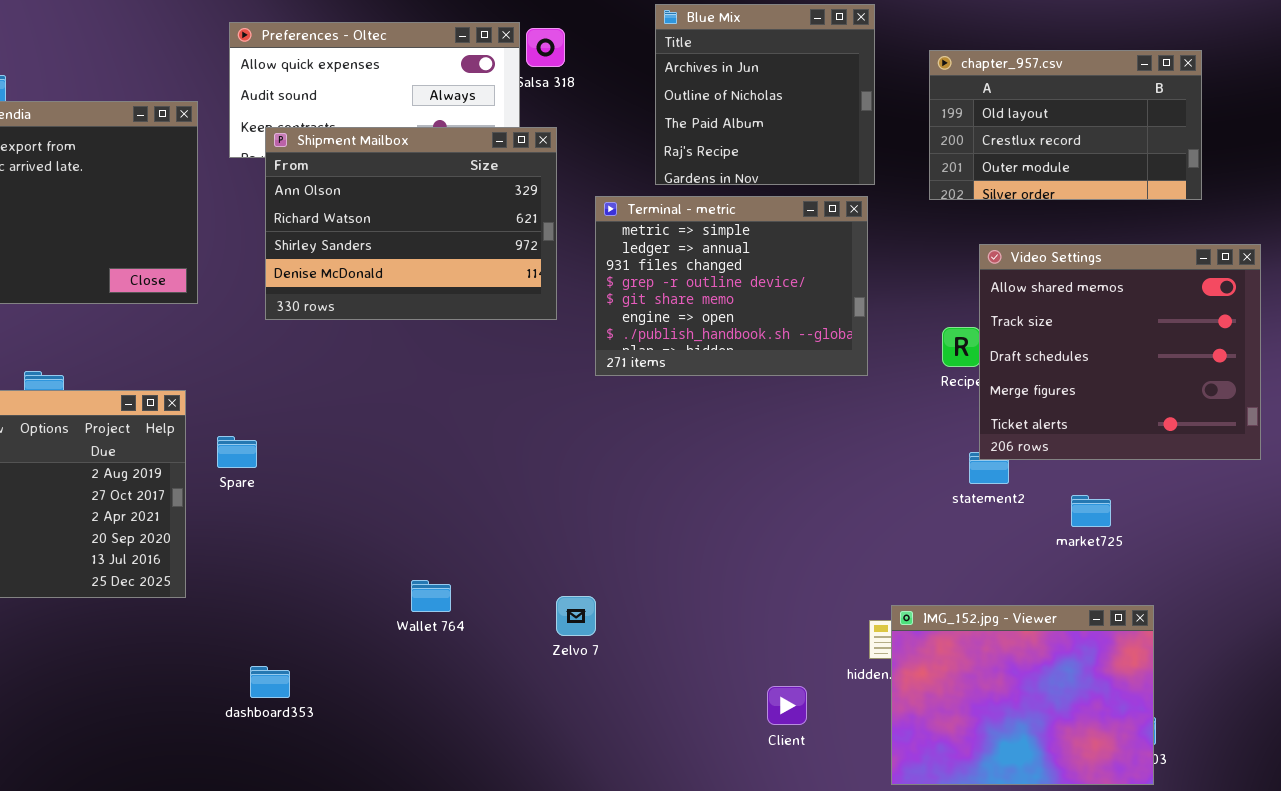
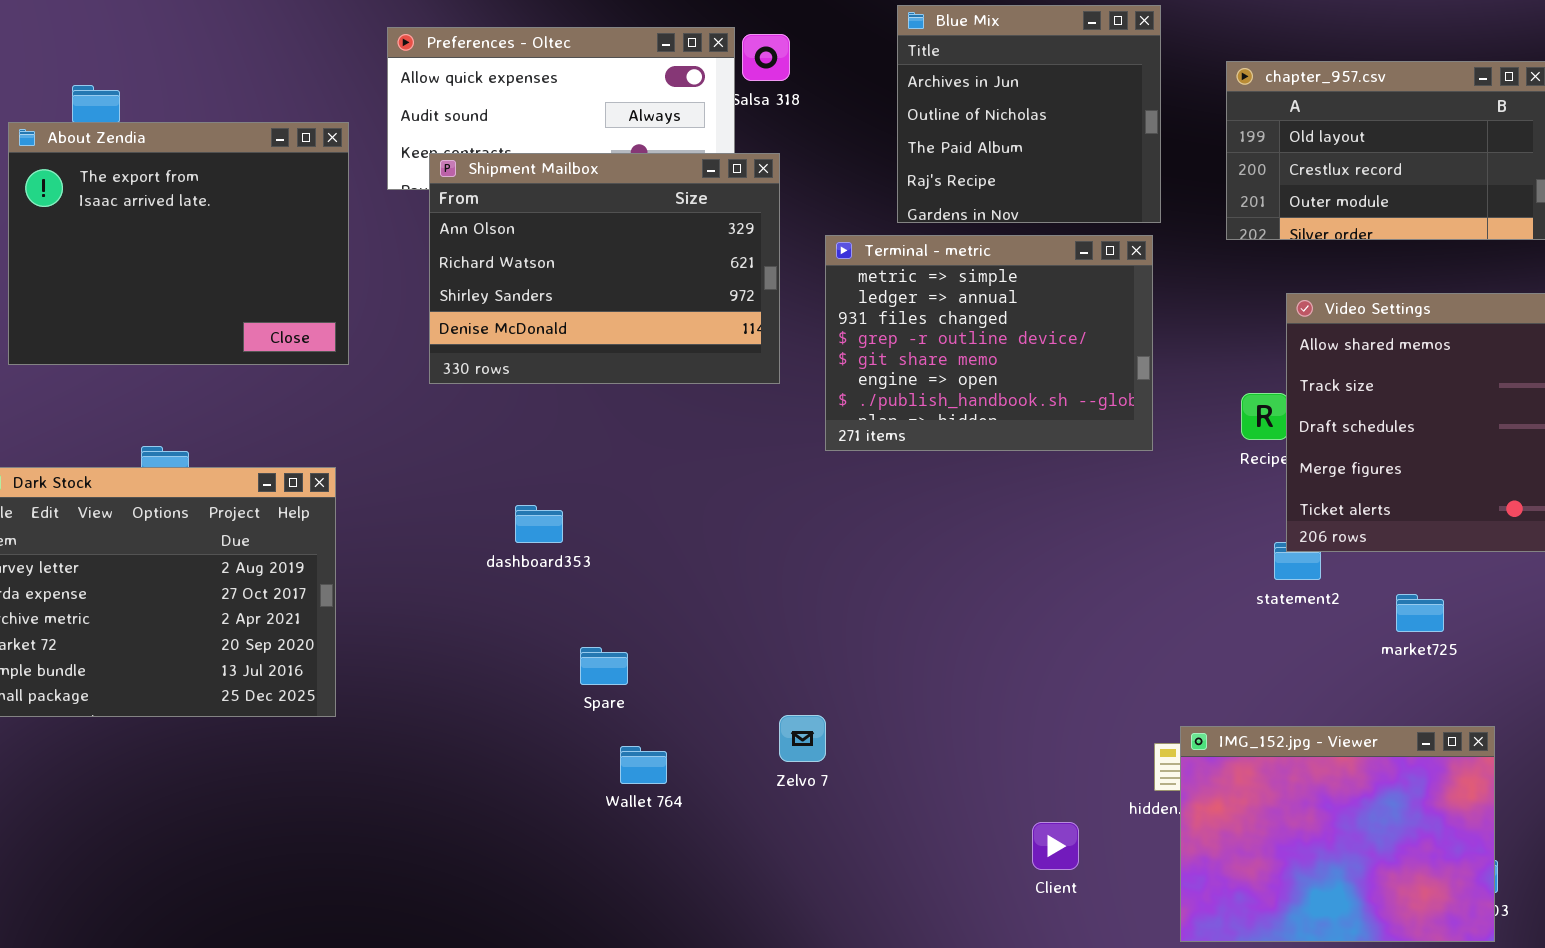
Spare: [217,436,257,468] -> [580,647,628,685], moved
Wallet 764: [411,580,451,612] -> [620,746,667,784], moved
dashboard353: [250,666,290,698] -> [515,505,563,543], moved

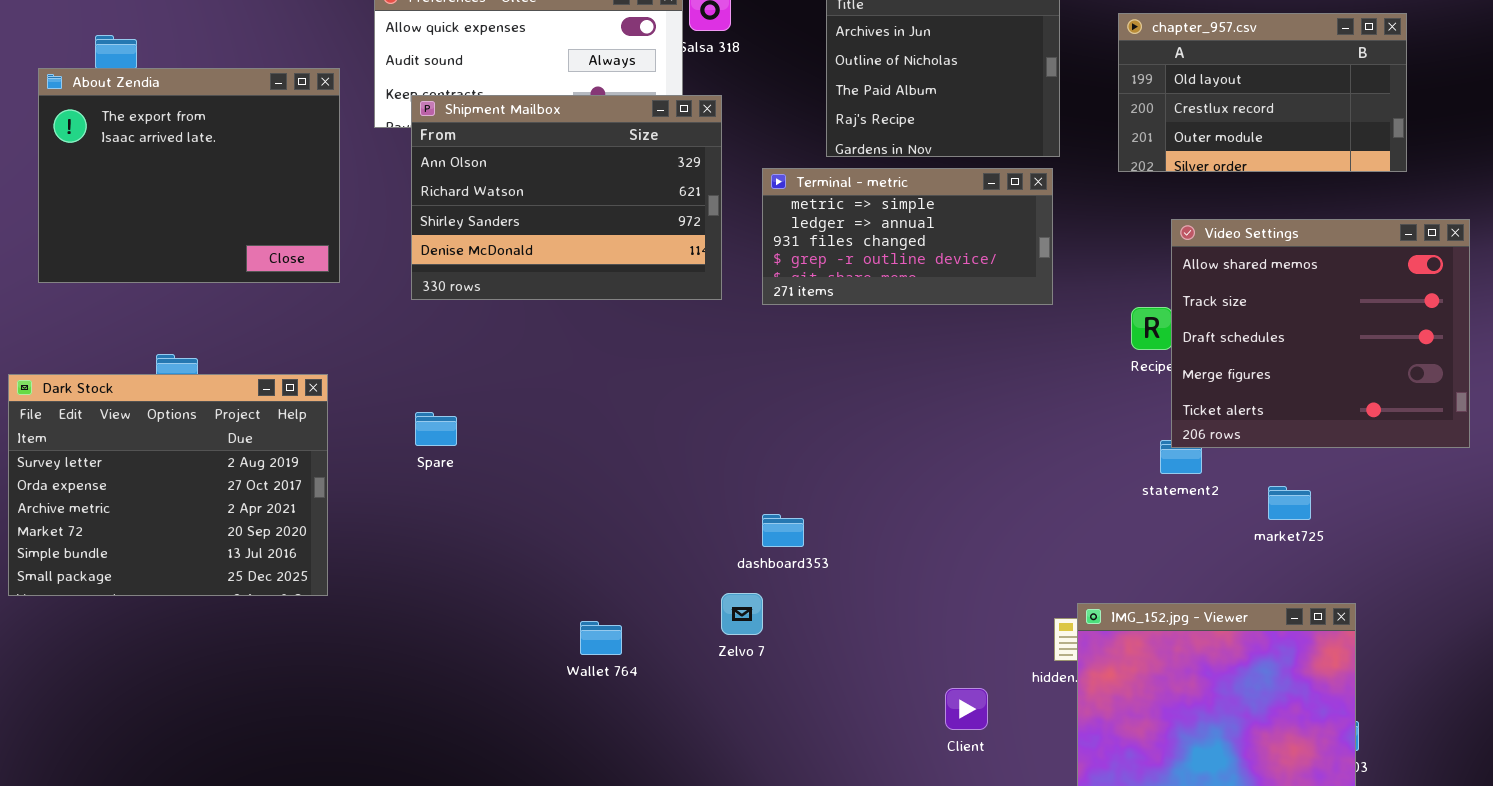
Terminal - metric: [825,235,1153,451] -> [762,168,1053,305], resized
dashboard353: [515,505,563,543] -> [762,514,804,547], moved
Spare: [580,647,628,685] -> [415,412,457,446], moved

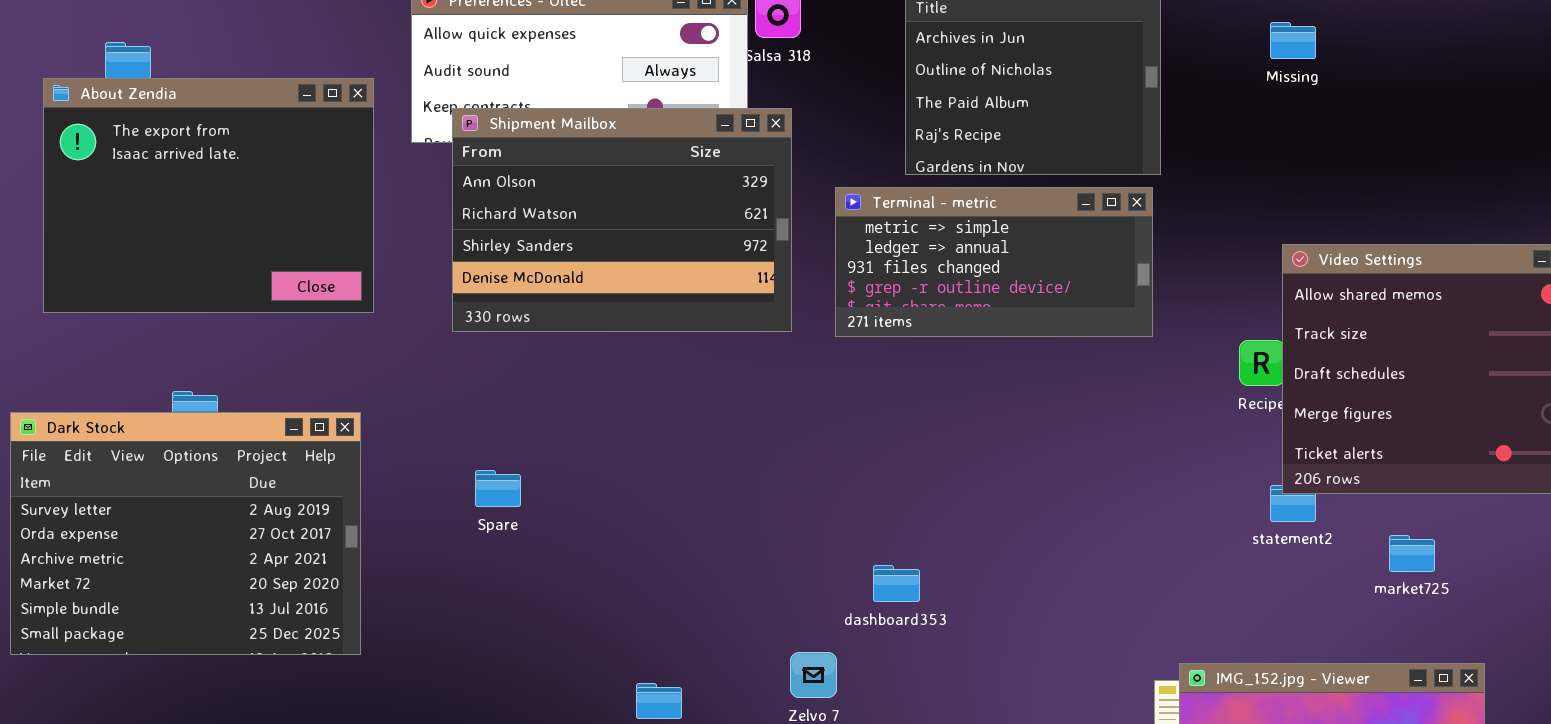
chapter_957.csv: [1118,13,1407,172] -> none, closed
Spare: [415,412,457,446] -> [475,470,521,507], moved
dashboard353: [762,514,804,547] -> [873,565,920,602], moved

